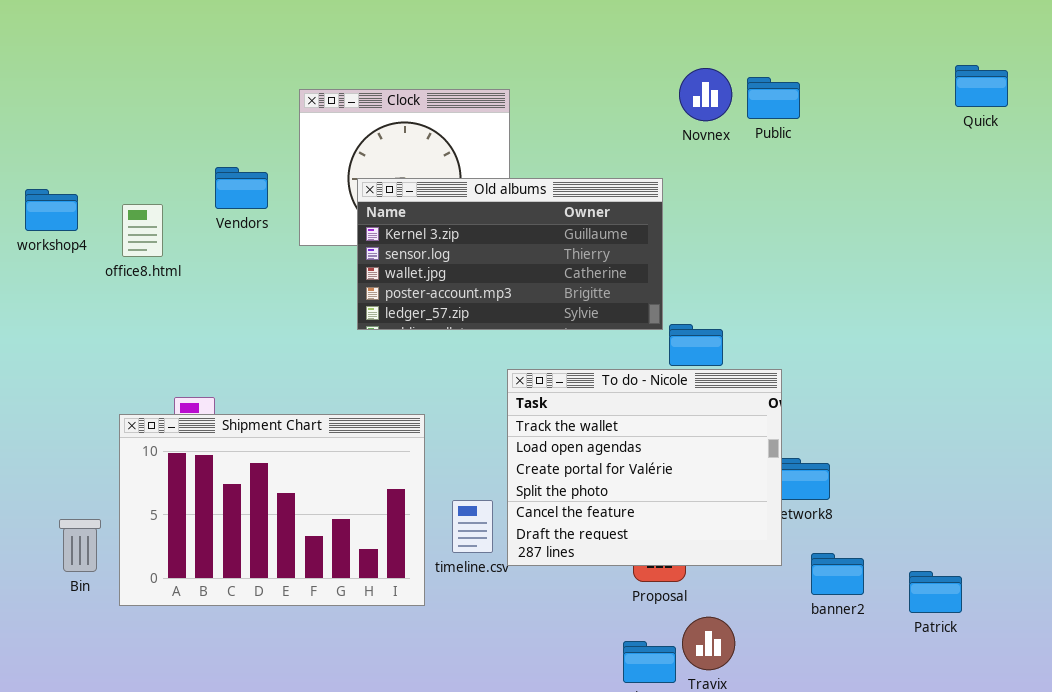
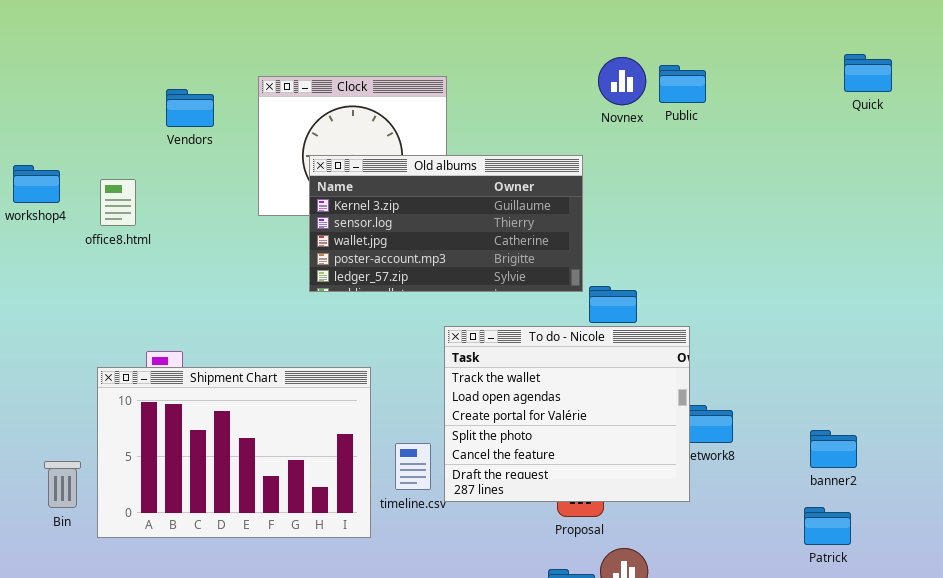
Vendors: [215,167,268,209] -> [166,89,214,127], moved
banner2: [811,553,864,595] -> [810,430,857,468], moved

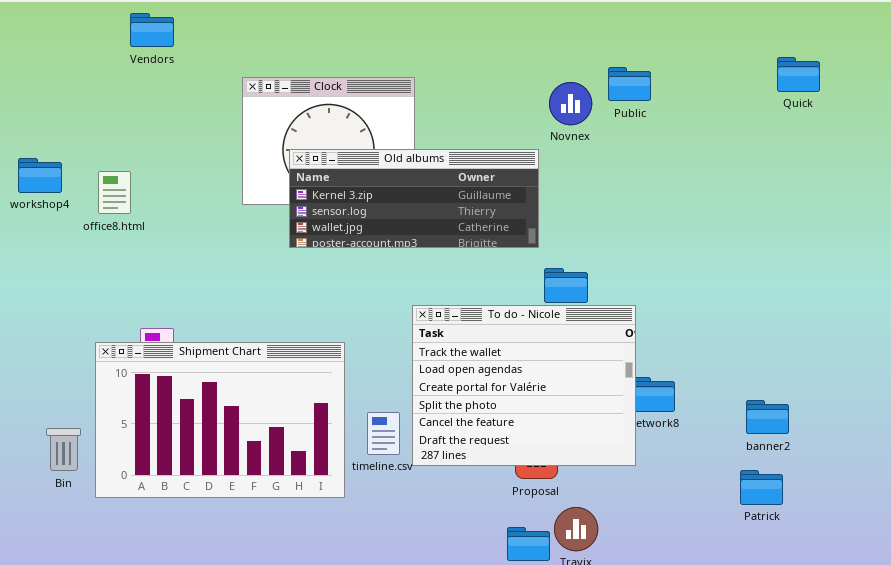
Novnex: [598,57,646,105] -> [549,82,592,125], moved
Vendors: [166,89,214,127] -> [130,13,174,47], moved
Old albums: [309,155,583,292] -> [289,149,539,248], resized

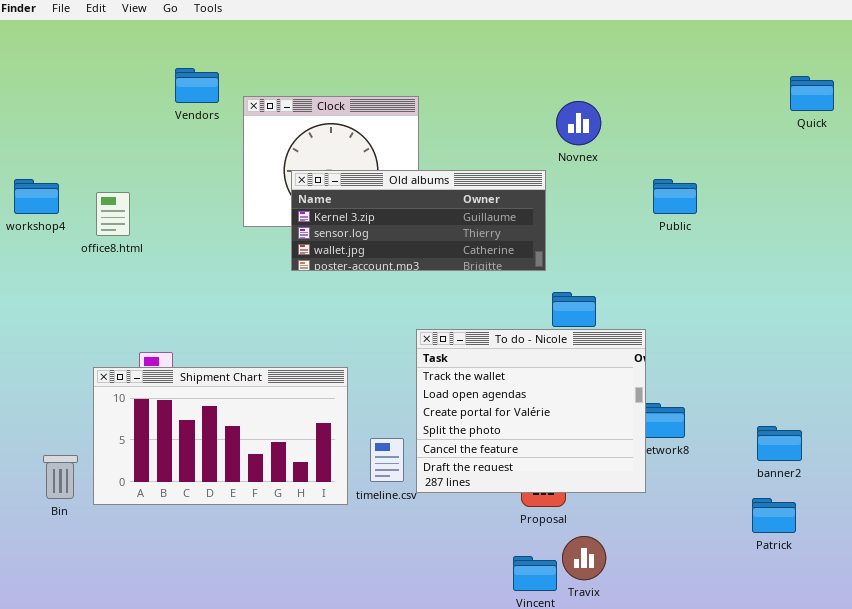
Vendors: [130,13,174,47] -> [175,68,219,103], moved
Public: [608,67,651,101] -> [653,179,697,214], moved
Shipment Chart: [95,342,345,498] -> [93,367,348,505], resized

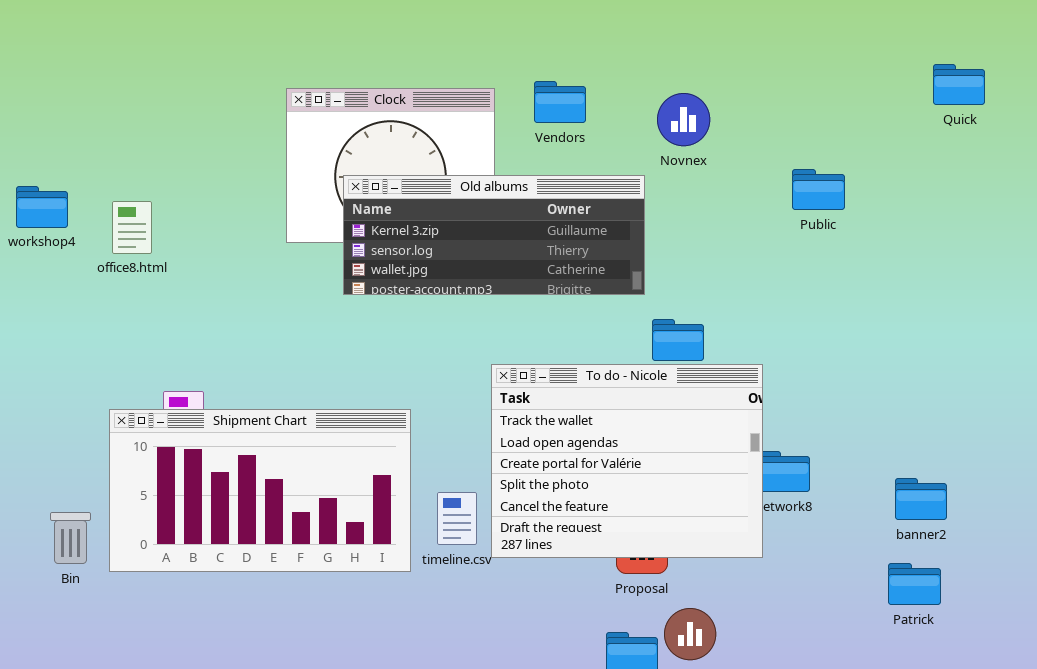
Vendors: [175,68,219,103] -> [534,81,586,123], moved
Public: [653,179,697,214] -> [792,169,845,210], moved

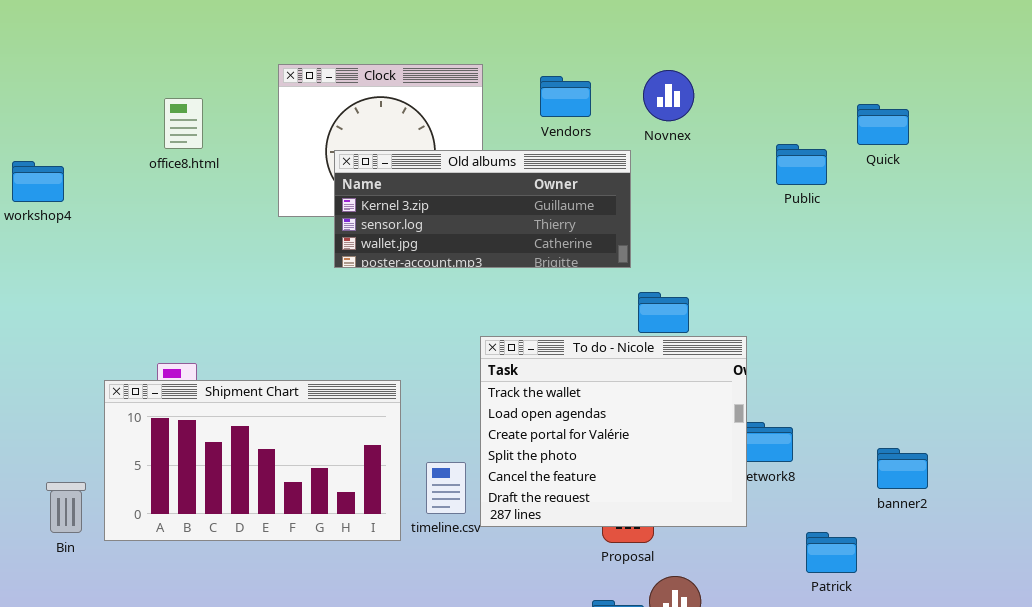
Quick: [933,64,985,105] -> [857,104,909,145], moved
Vendors: [534,81,586,123] -> [540,76,591,117], moved
office8.html: [112,201,152,254] -> [164,98,203,149], moved
Patrick: [888,563,941,605] -> [806,532,857,573], moved

